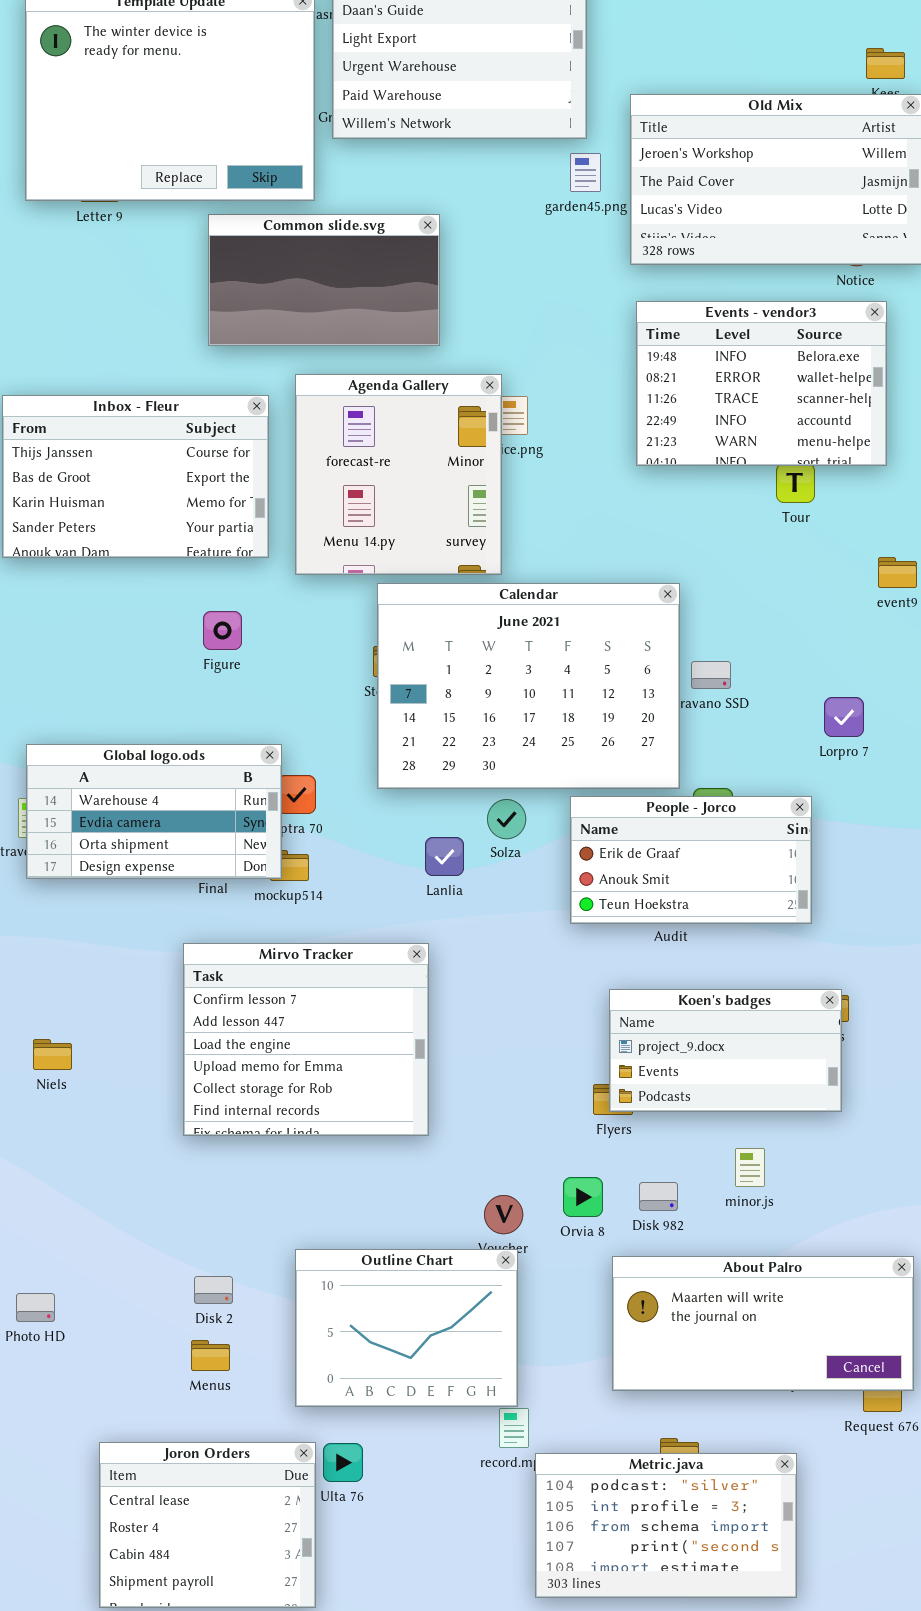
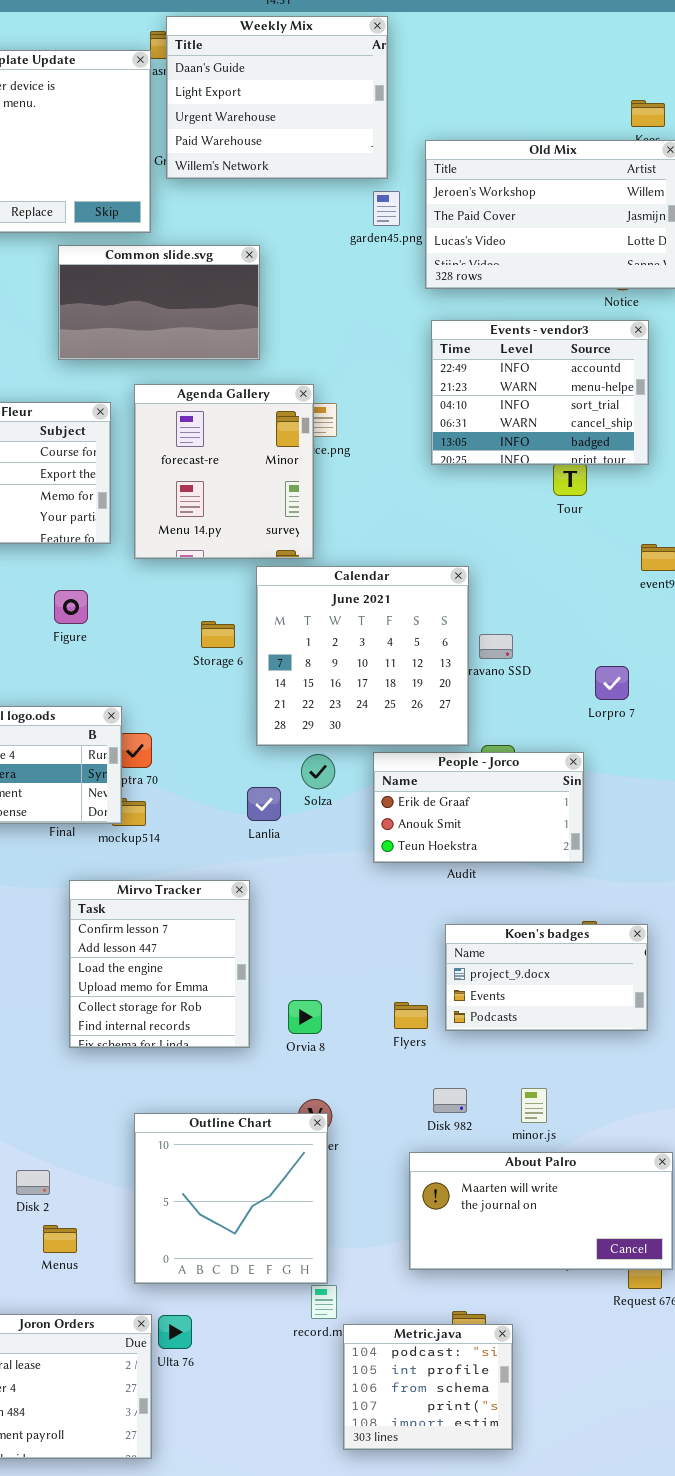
Events - vendor3: [636,301,887,466] -> [431,320,649,465], scrolled down 3 rows
Calendar: [377,583,680,789] -> [256,566,469,746], resized
Mirvo Tracker: [183,943,429,1136] -> [69,880,250,1048], resized
Koen's badges: [609,989,842,1112] -> [445,924,648,1031], moved
minor.js: [735,1148,765,1187] -> [521,1088,547,1123], moved
Orvia 8: [563,1177,603,1217] -> [288,1000,322,1034], moved
Outline Chart: [295,1249,518,1407] -> [134,1113,328,1284], resized
Disk 2: [194,1276,233,1304] -> [16,1170,50,1195], moved
Metric.java: [535,1453,797,1598] -> [343,1324,513,1450], resized

